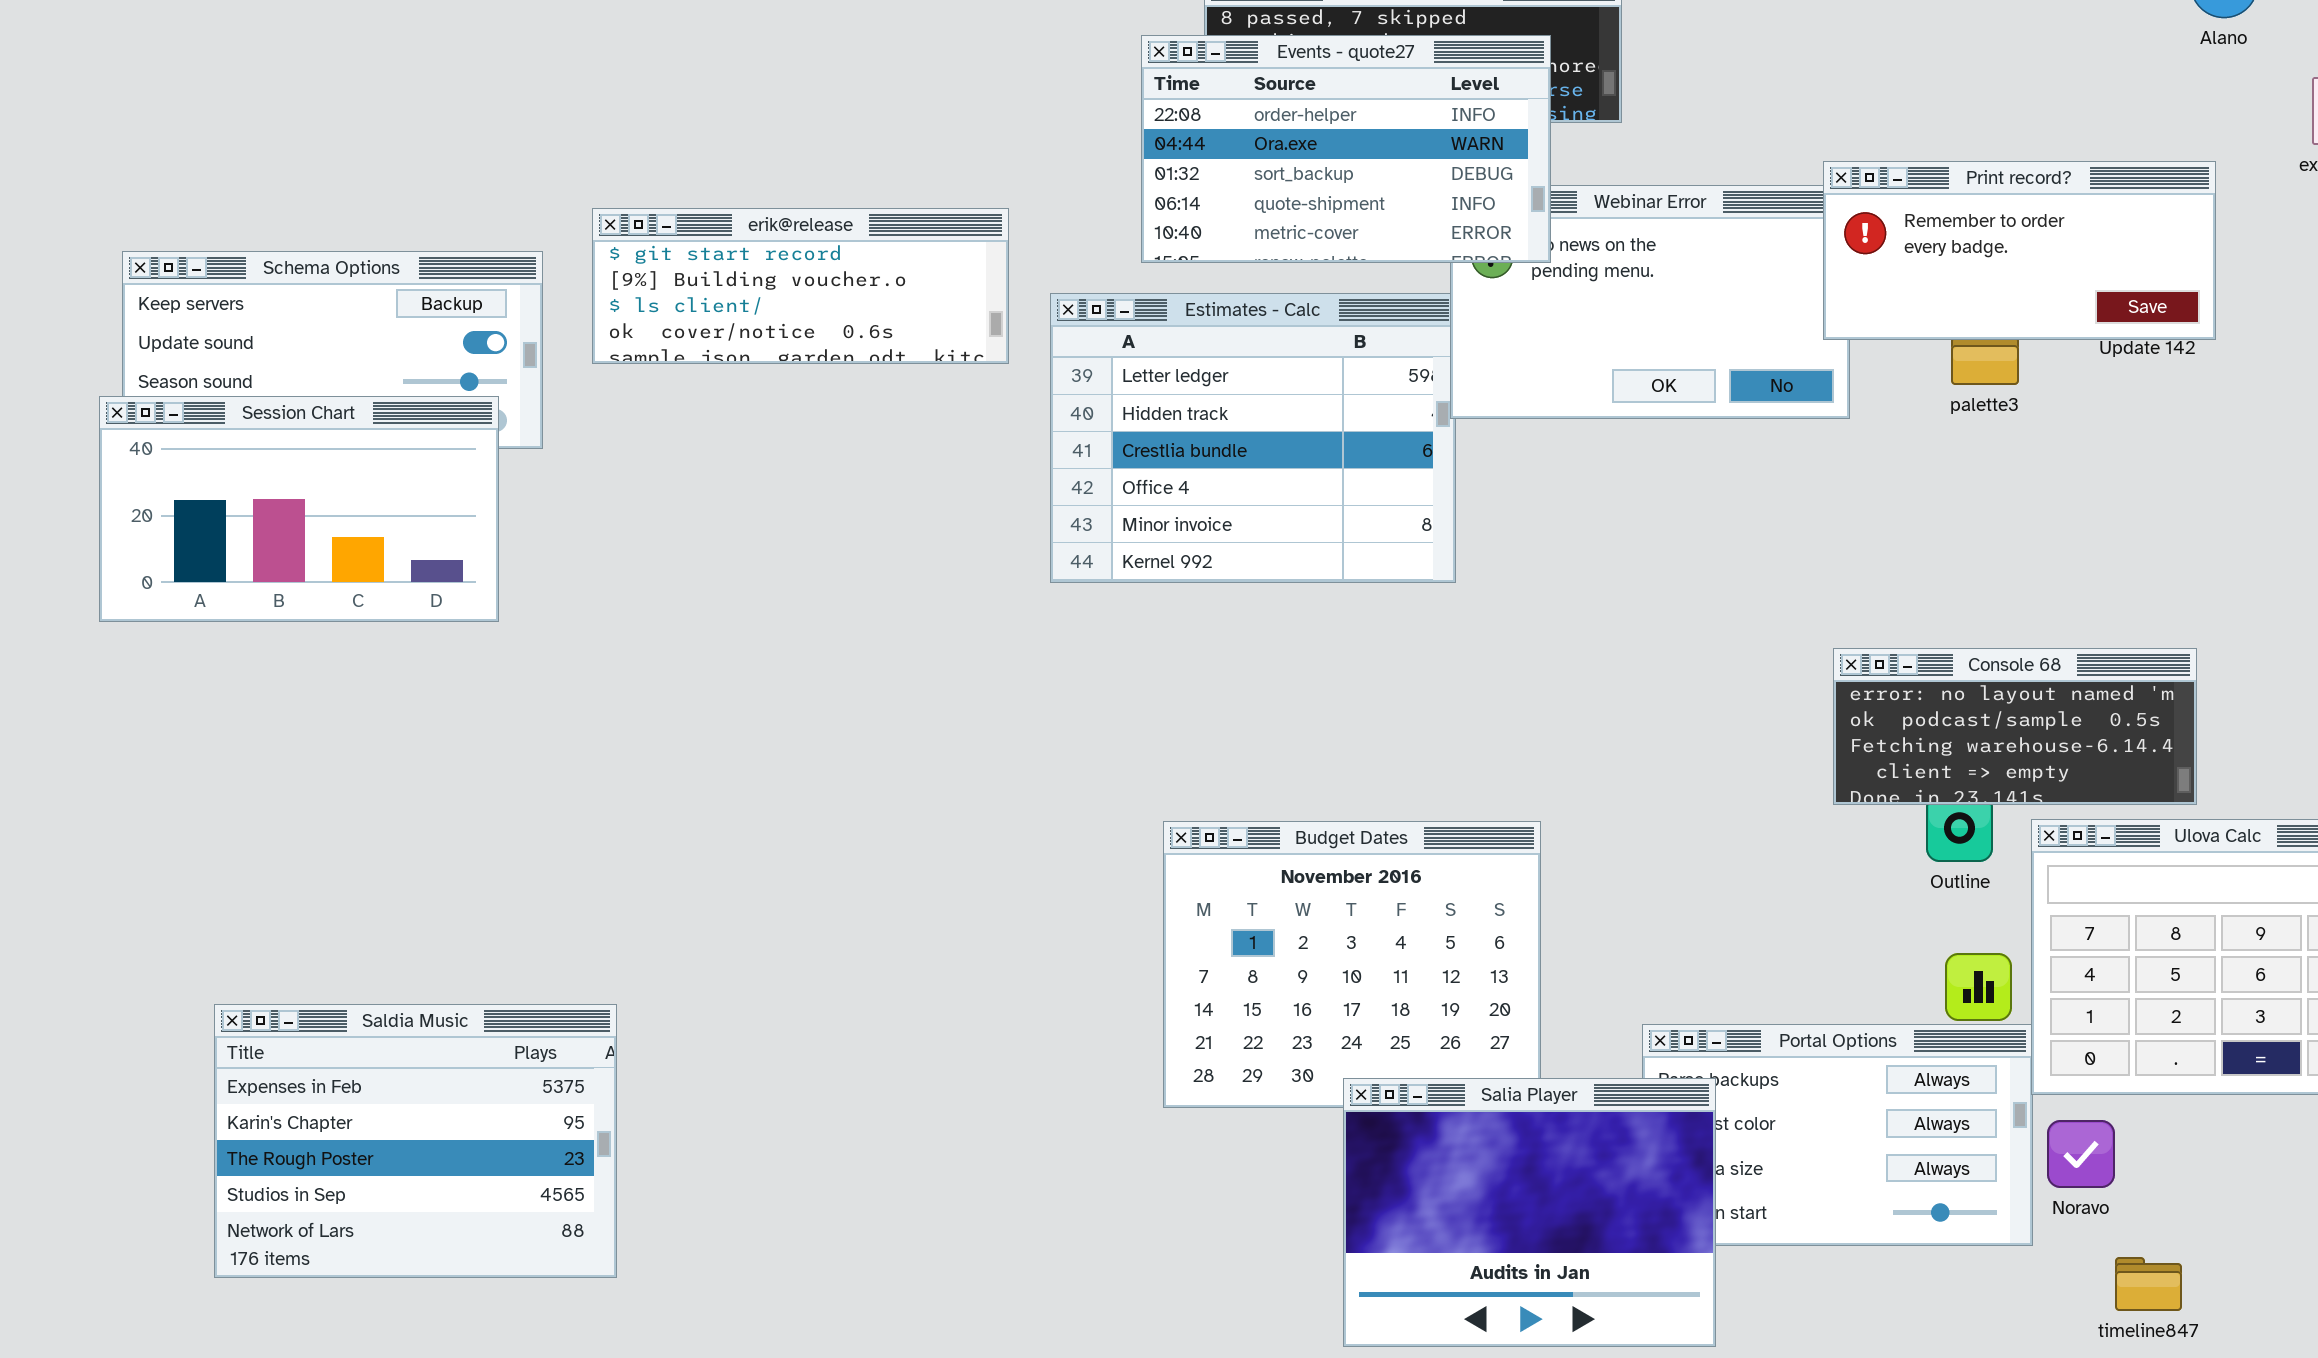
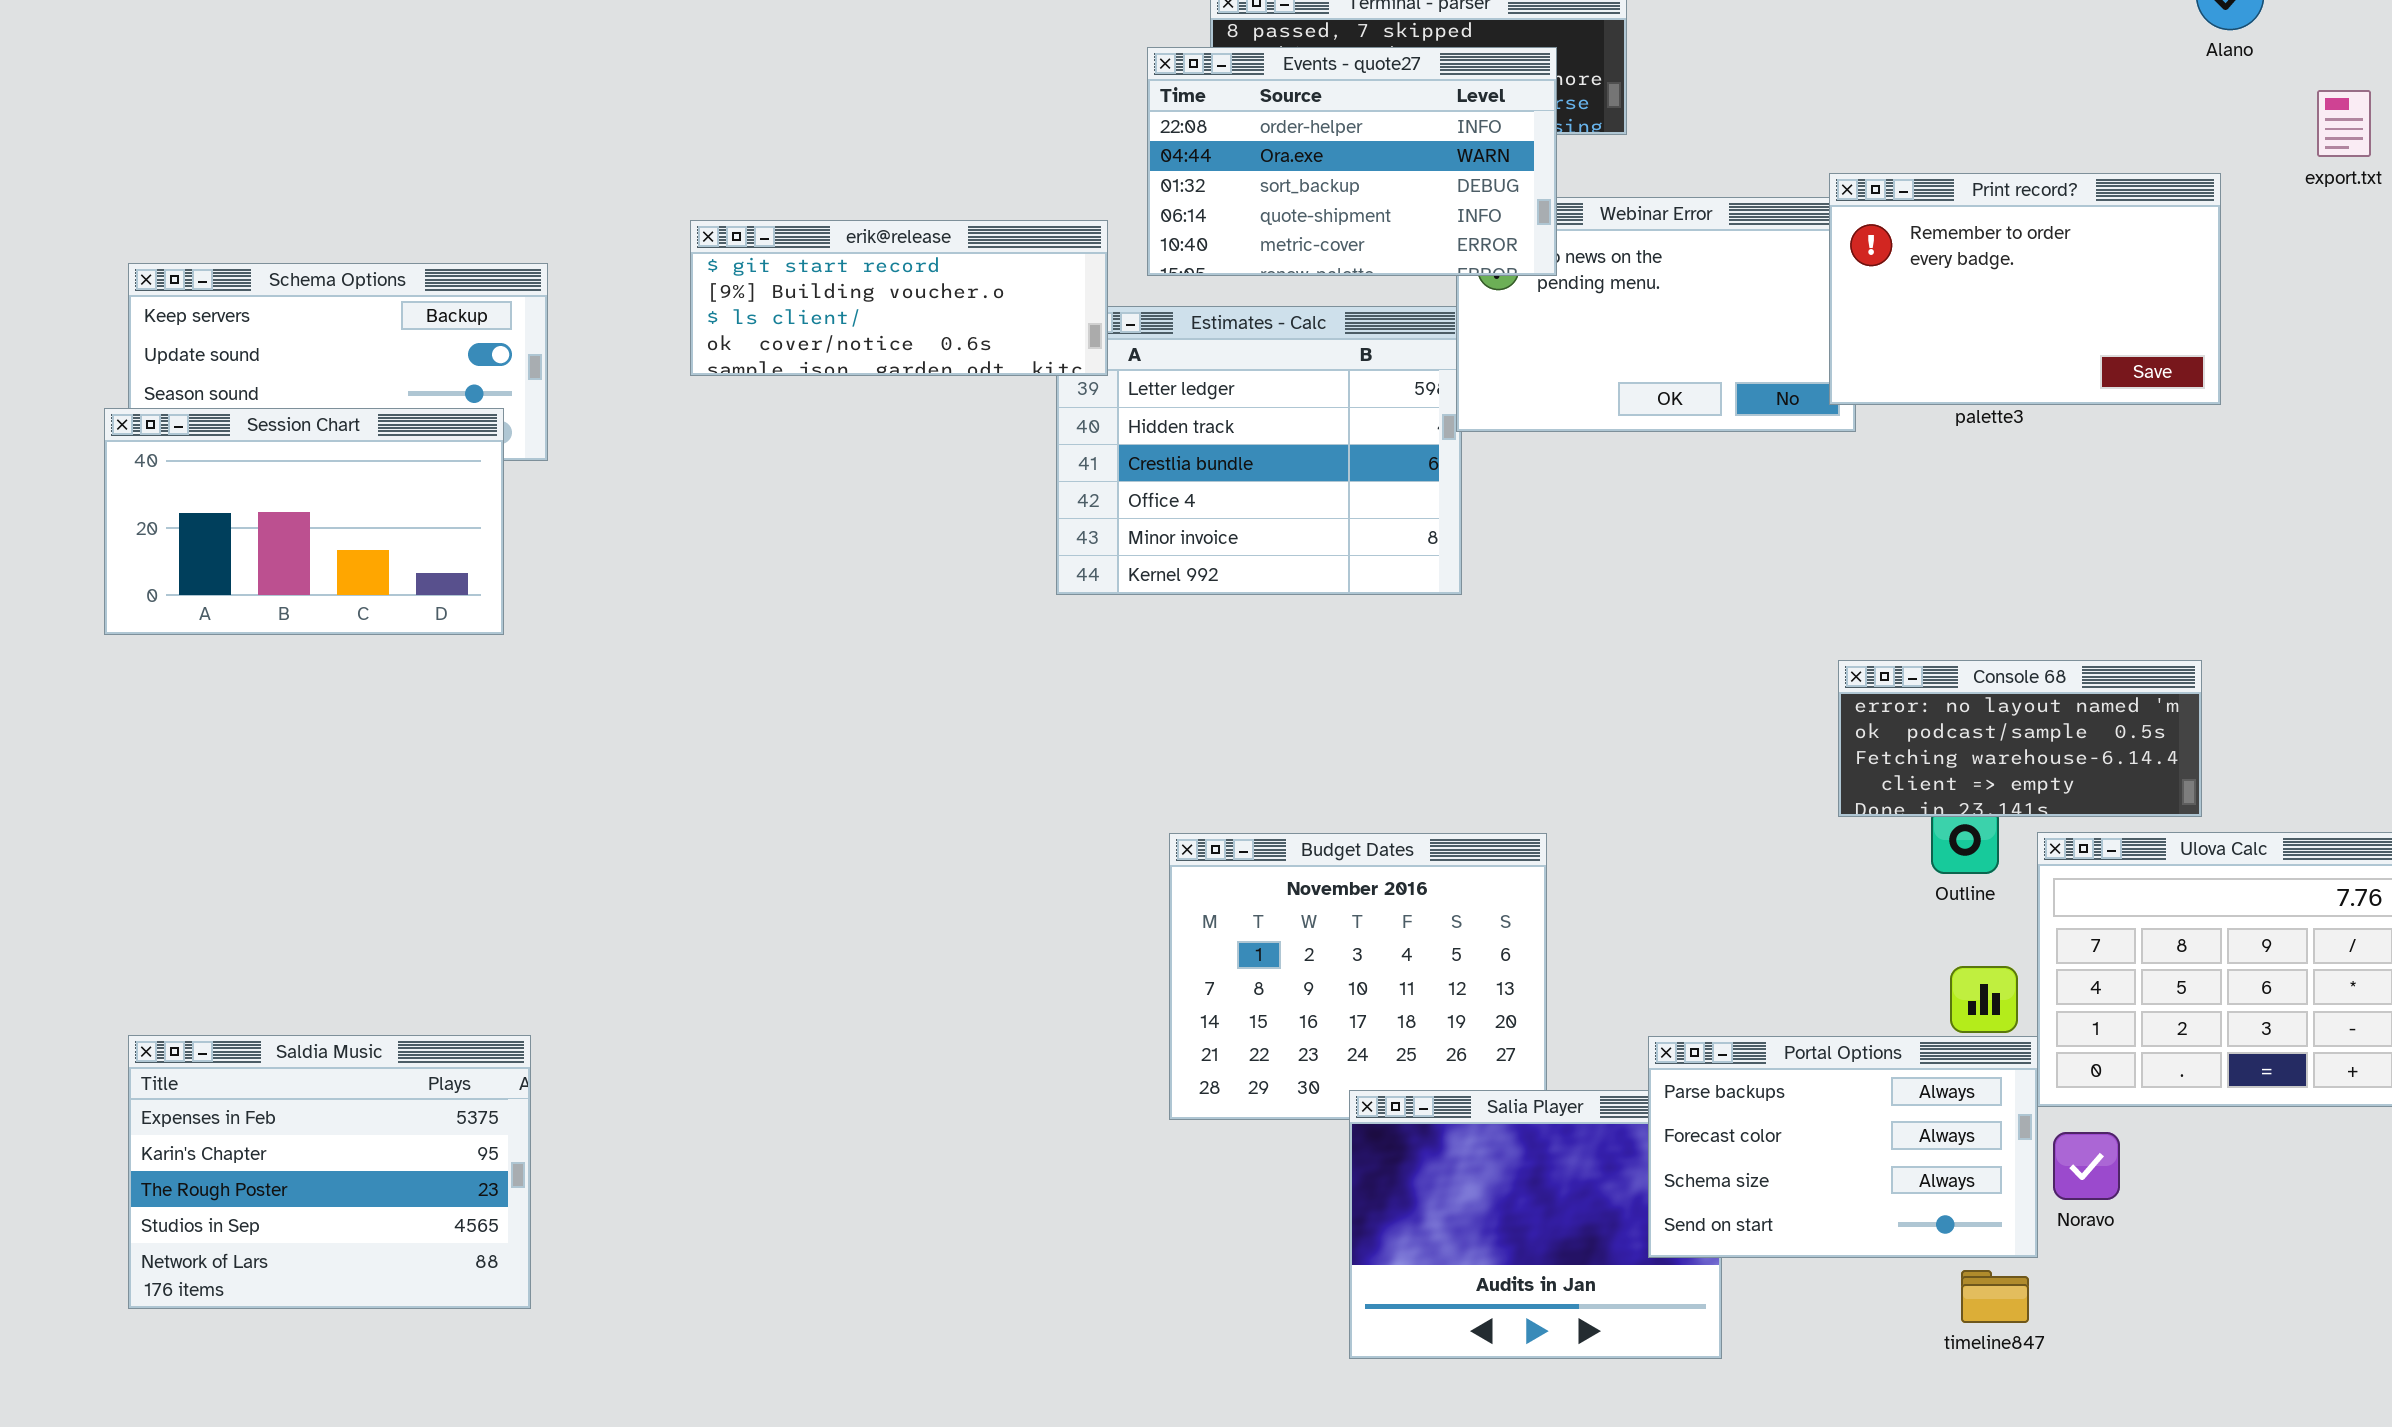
Print record?: [1823,161,2216,340] -> [1829,173,2221,405], resized
erik@release: [592,208,1009,364] -> [690,220,1108,376], moved
Saldia Music: [214,1004,617,1278] -> [128,1035,531,1309], moved
Portal Options: [1642,1024,2033,1246] -> [1648,1036,2038,1258], raised
timeline847: [2115,1257,2182,1311] -> [1961,1270,2029,1323], moved

